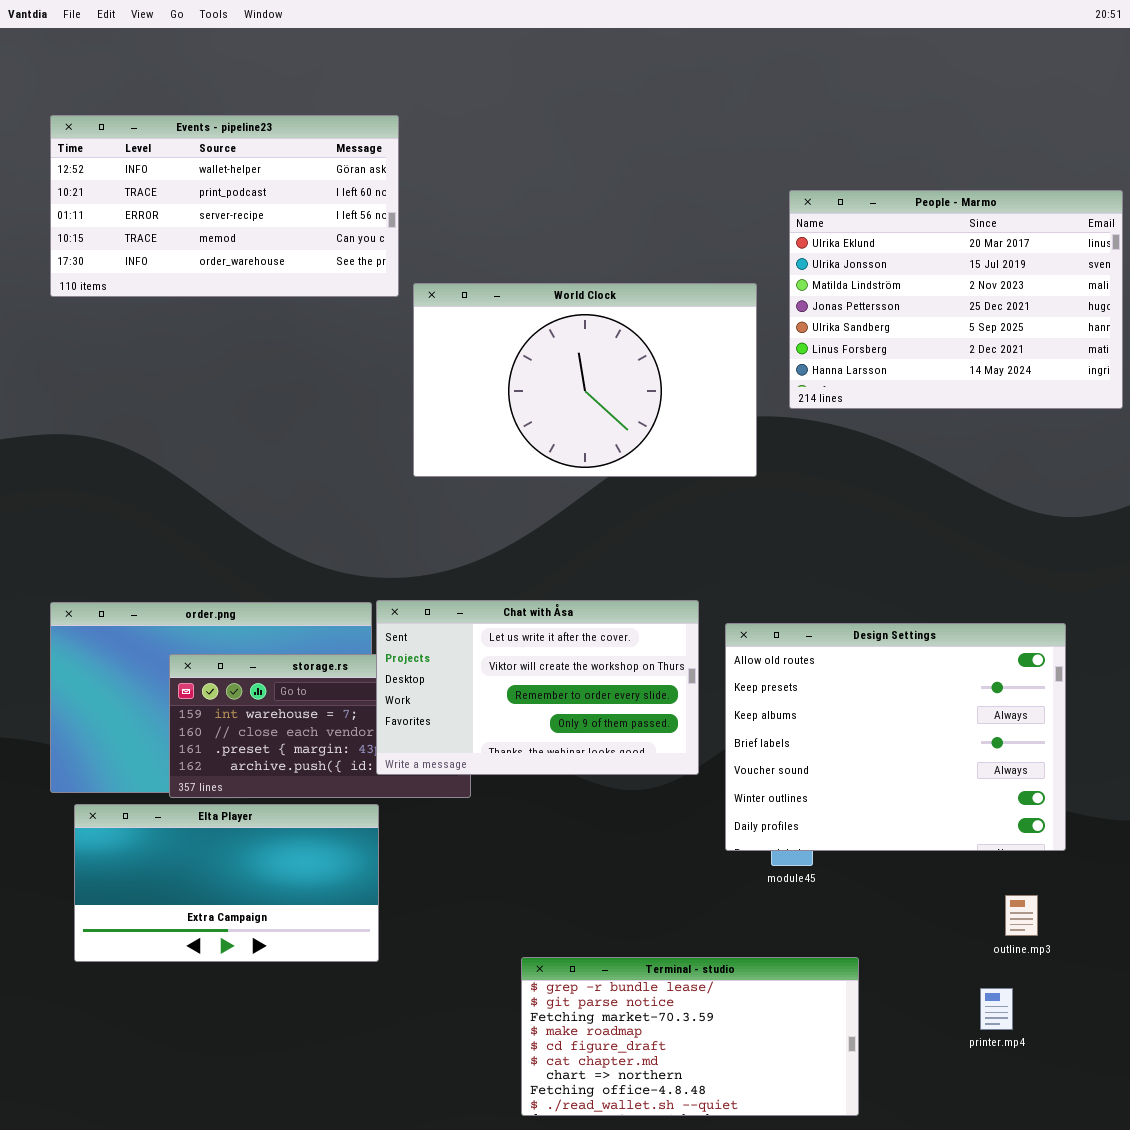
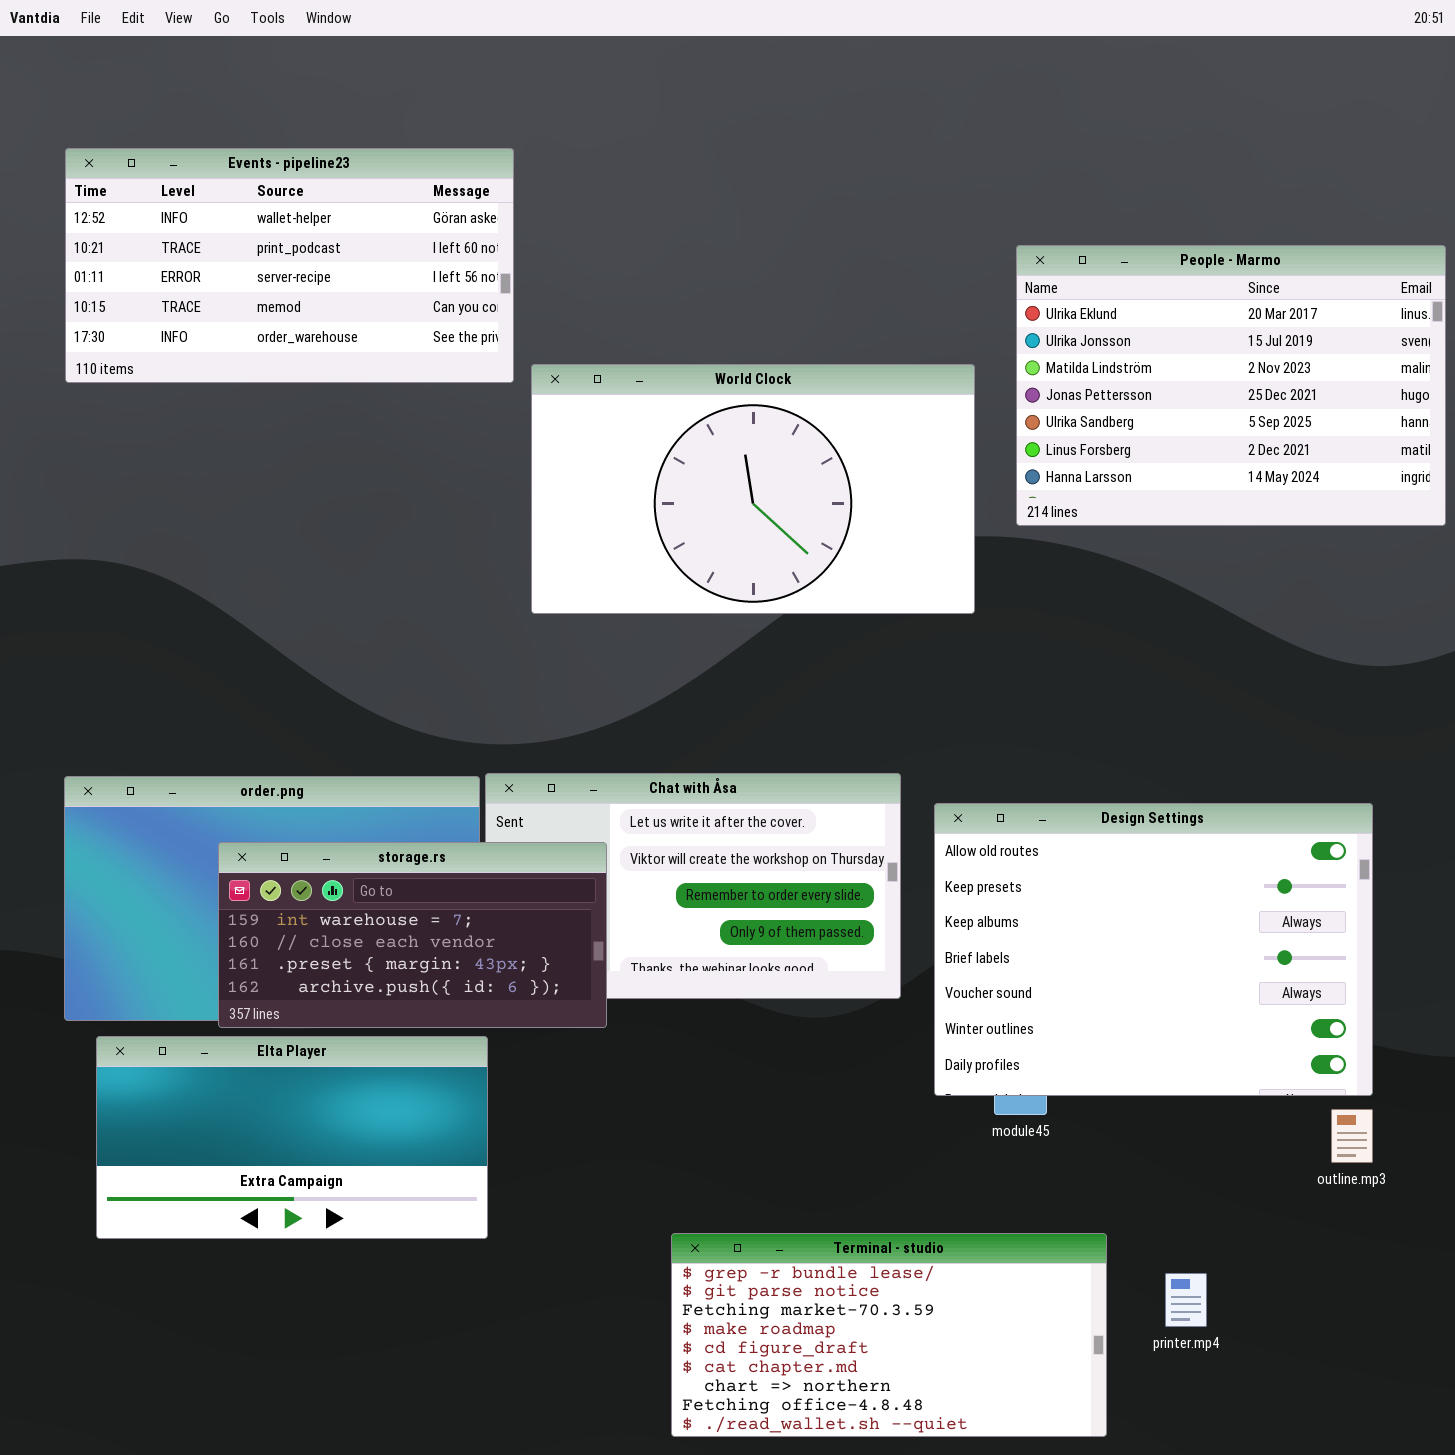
storage.rs: [169,654,471,798] -> [218,842,607,1028], raised
outline.mp3: [1005,895,1038,936] -> [1331,1109,1373,1163], moved
printer.mp4: [980,988,1013,1030] -> [1165,1273,1207,1327], moved

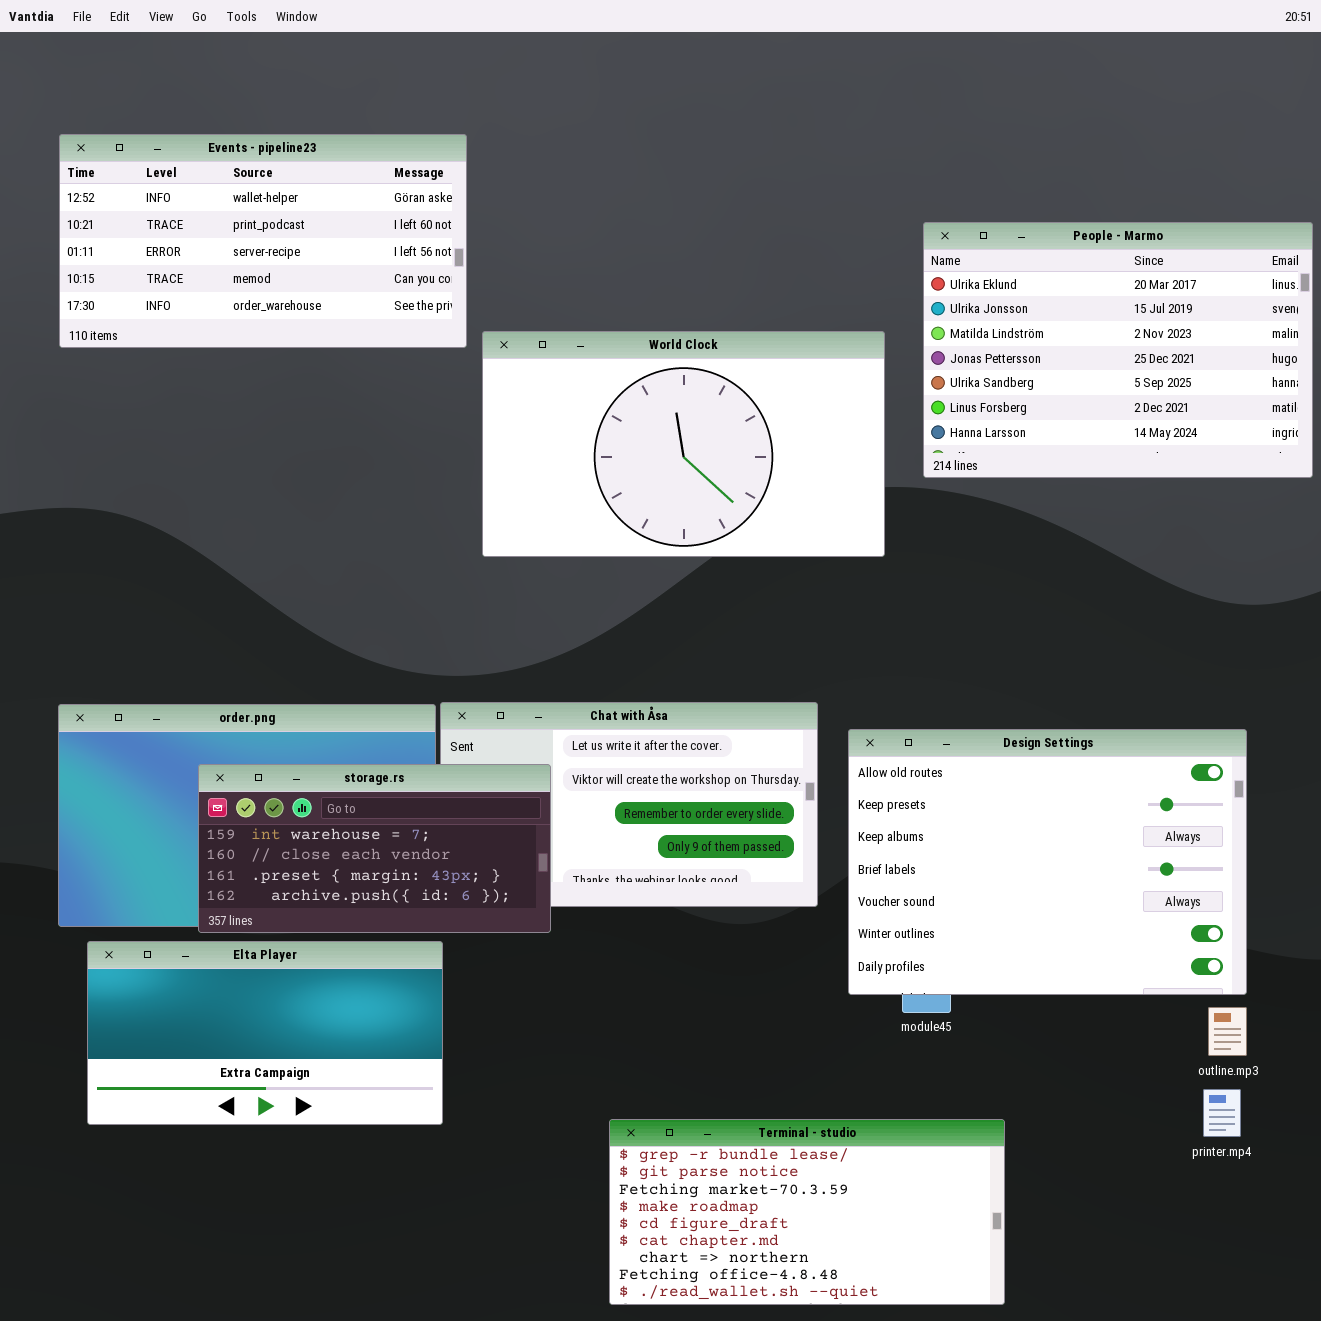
printer.mp4: [1165,1273,1207,1327] -> [1203,1089,1241,1137], moved

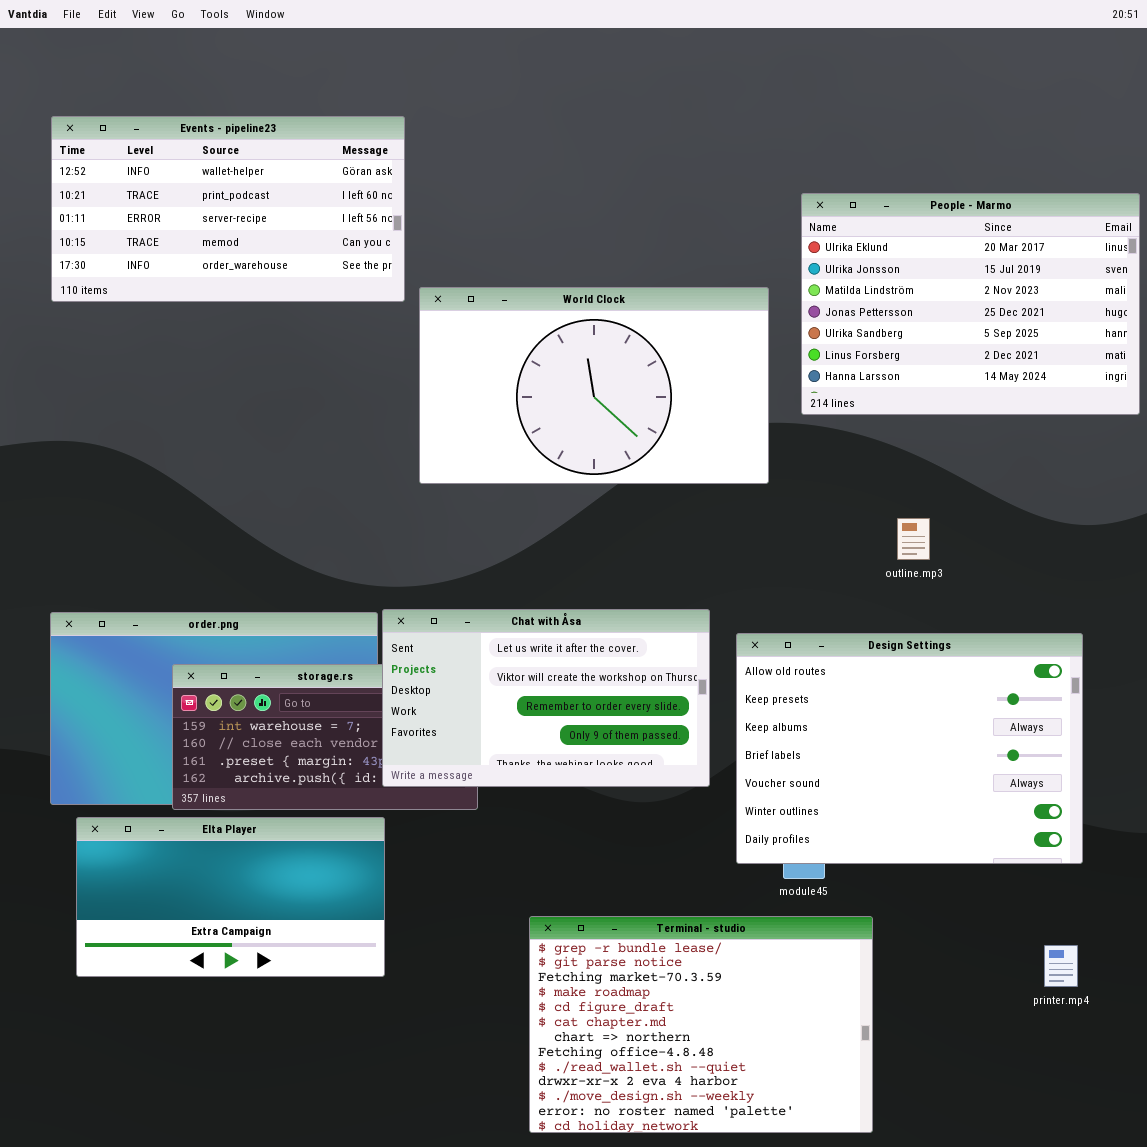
Chat with Åsa: [440,702,818,907] -> [382,609,710,787], raised
outline.mp3: [1208,1007,1247,1056] -> [897,518,930,560], moved
Terminal - studio: [609,1119,1005,1305] -> [529,916,873,1133], resized

